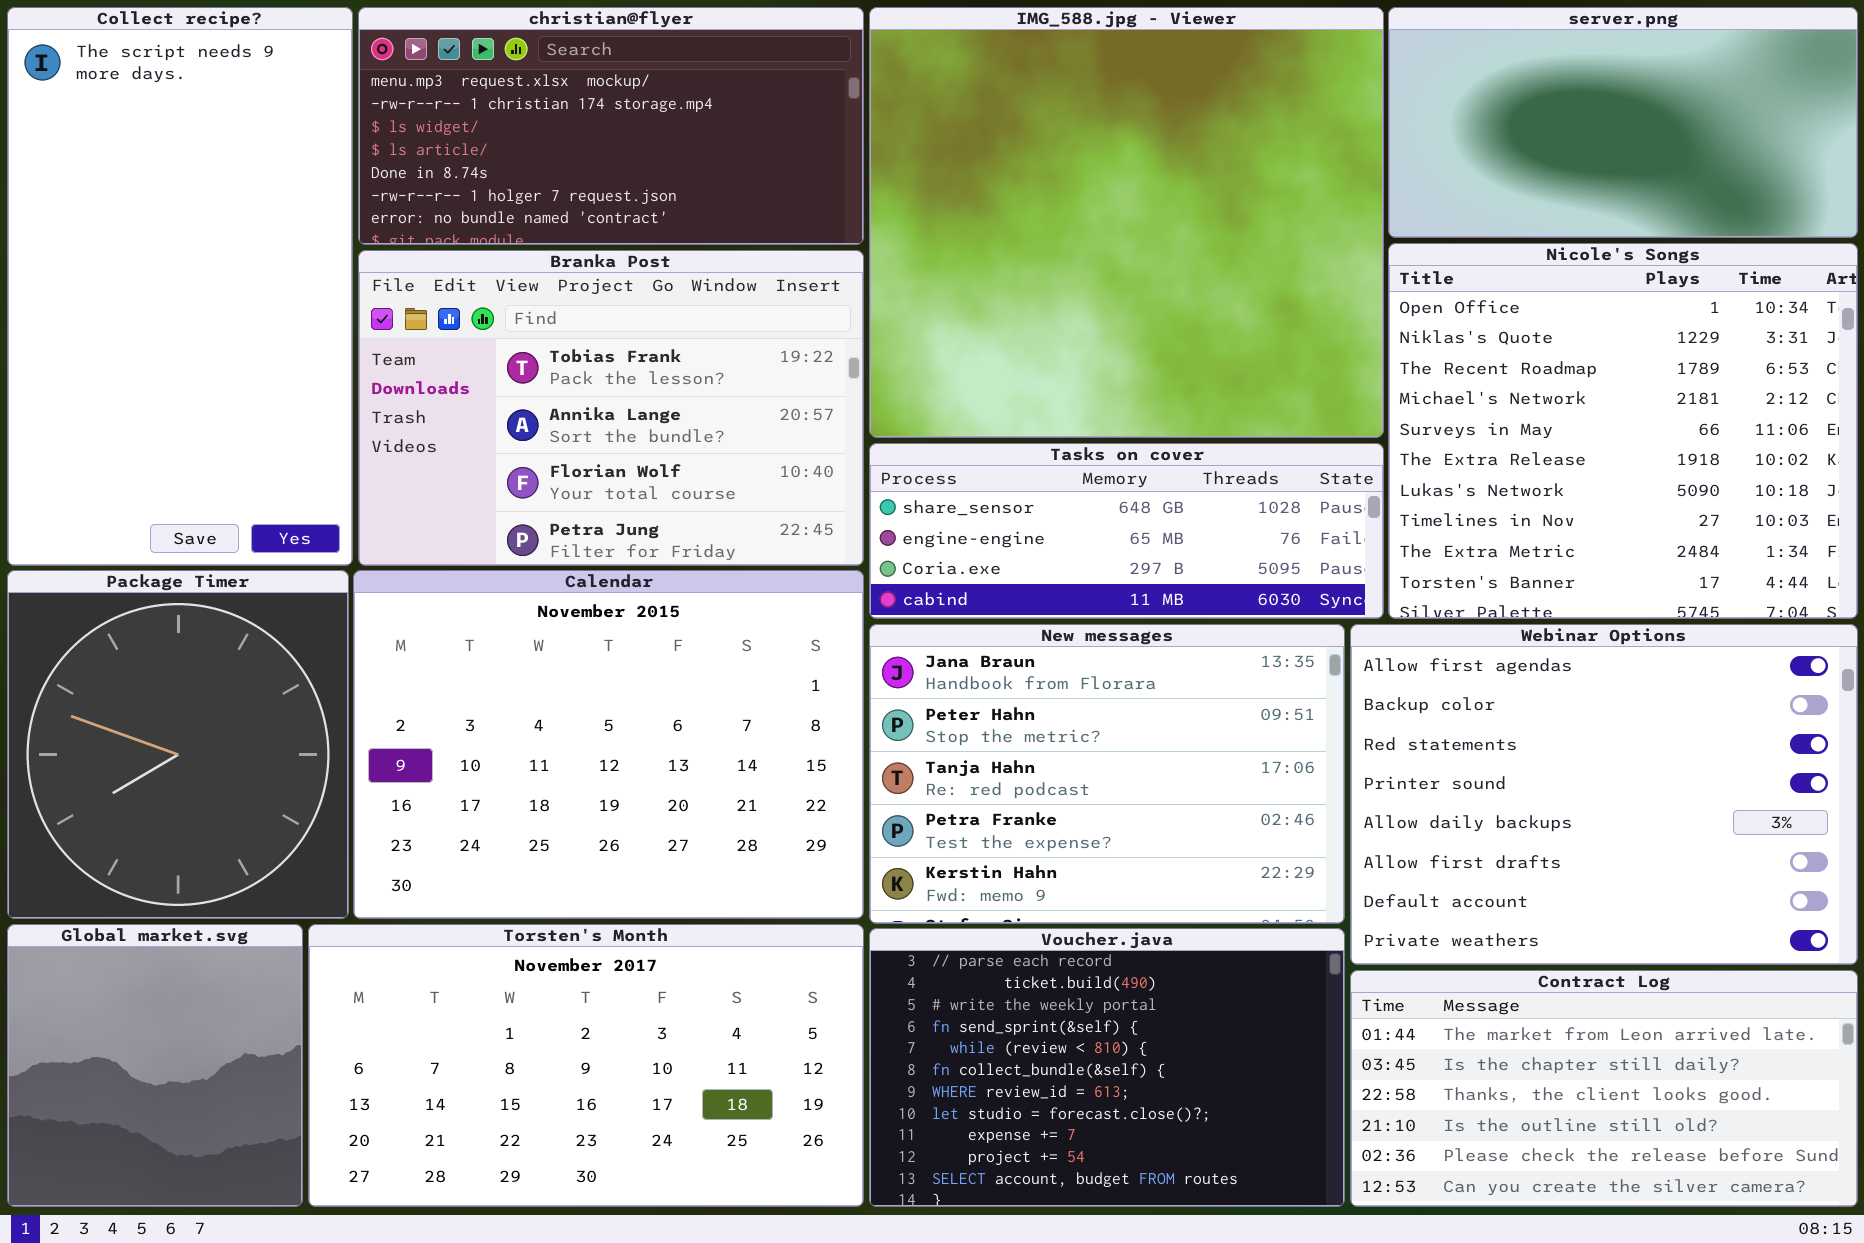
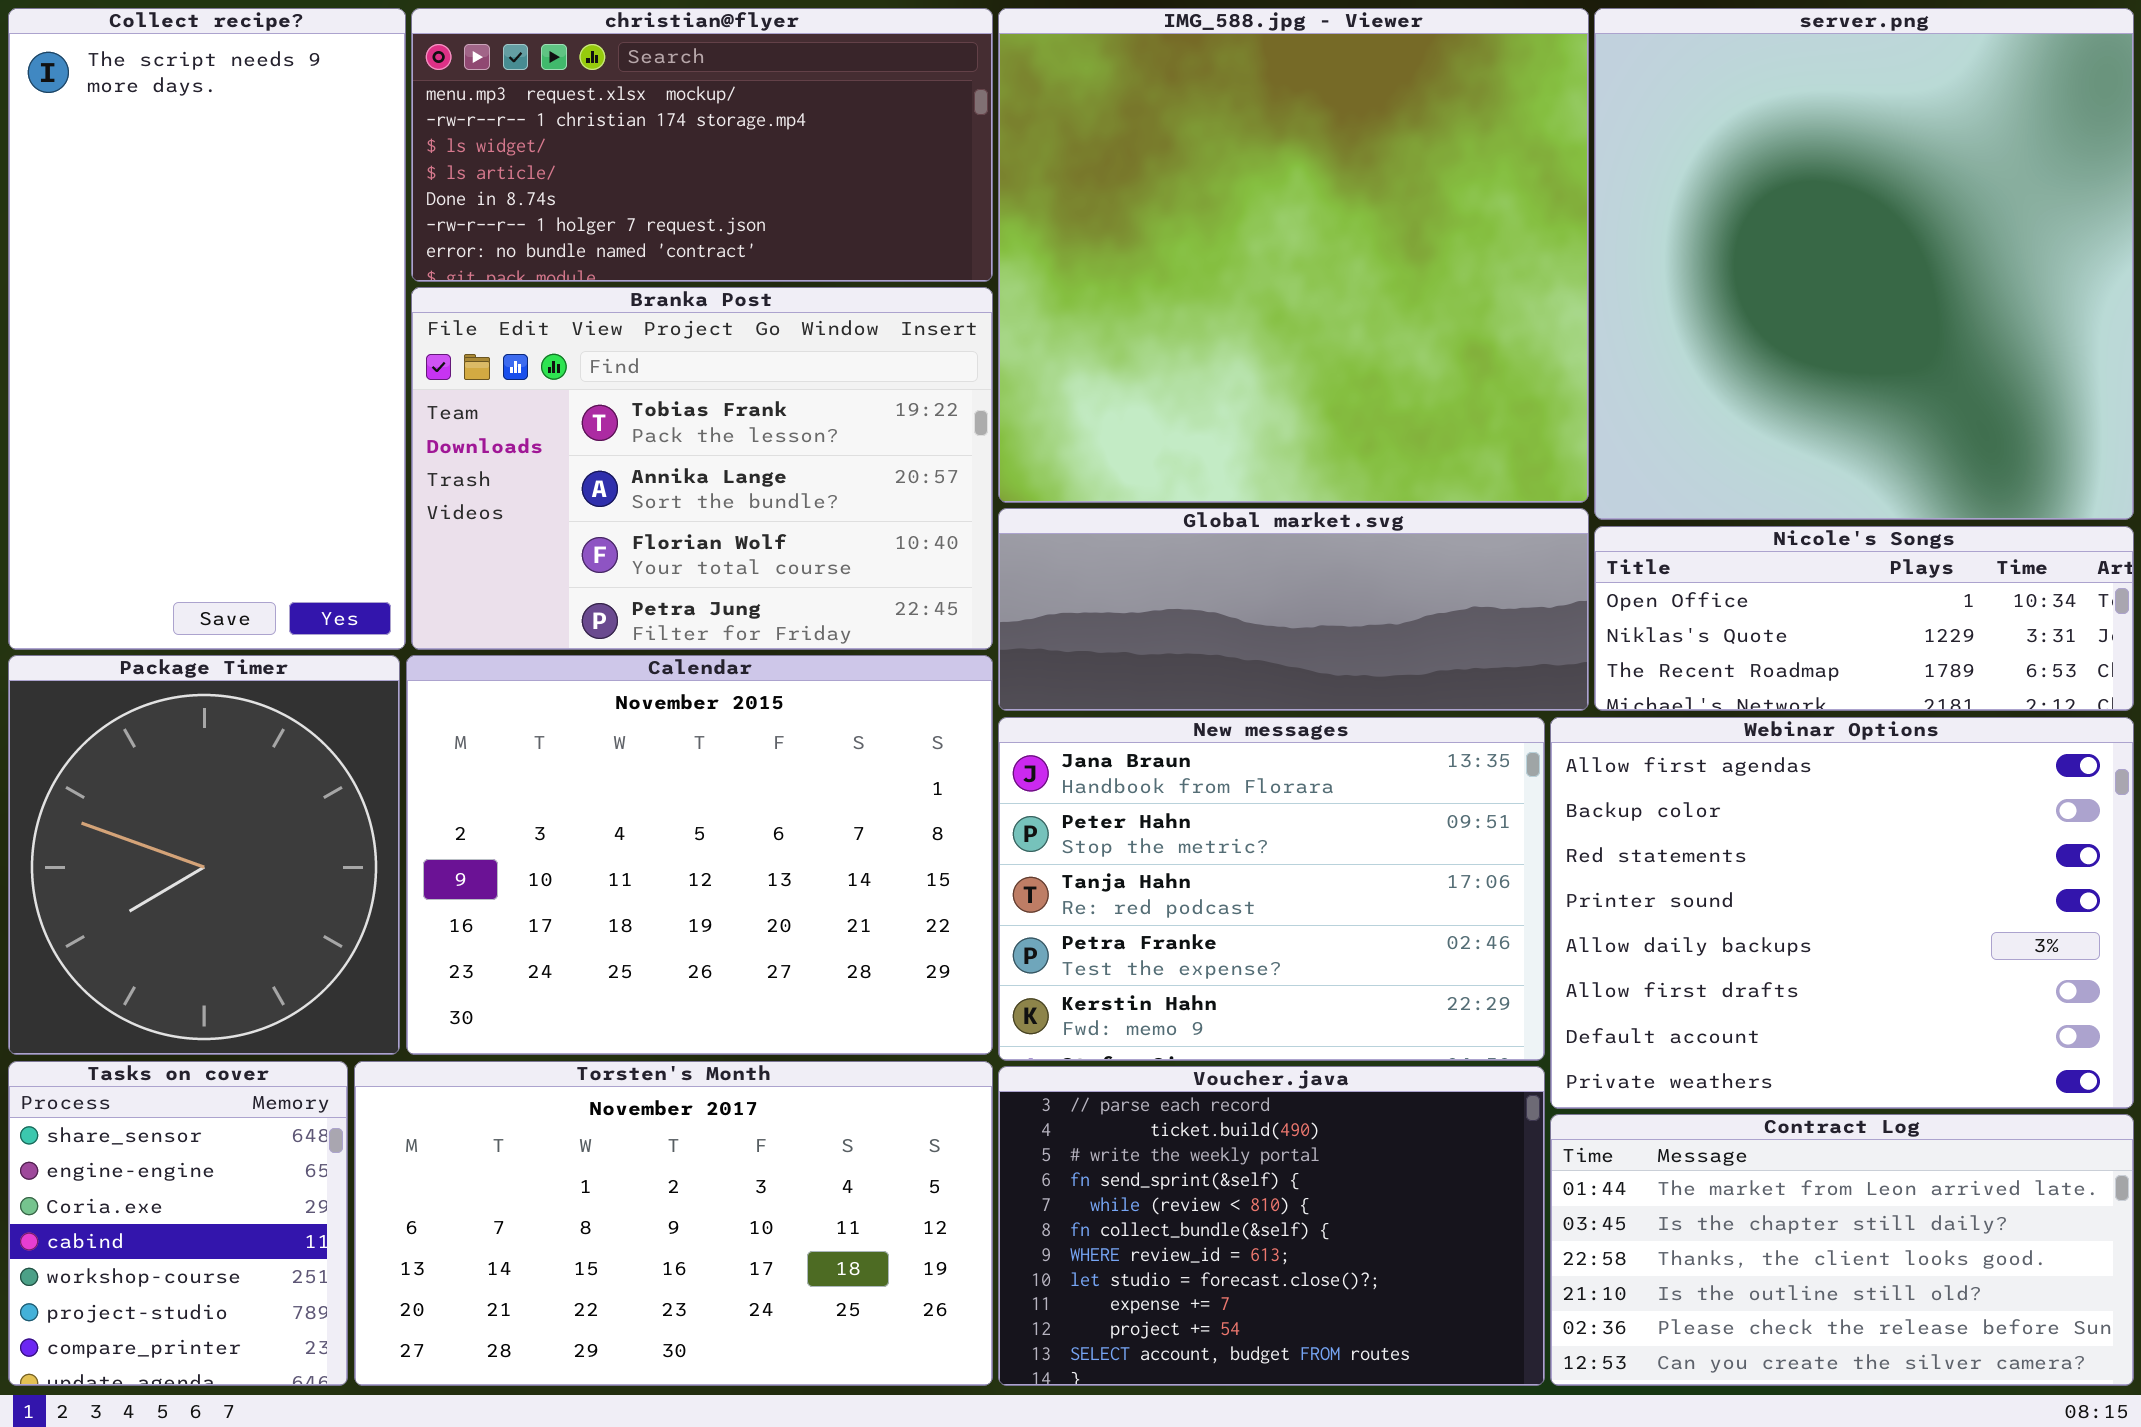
server.png: [1388,7,1858,238] -> [1594,8,2134,520], resized
Nicole's Songs: [1388,243,1858,619] -> [1594,526,2134,711], resized
Tasks on cover: [869,443,1384,619] -> [8,1061,348,1386], moved, resized
Global market.svg: [7,924,303,1207] -> [998,508,1589,711], moved, resized

